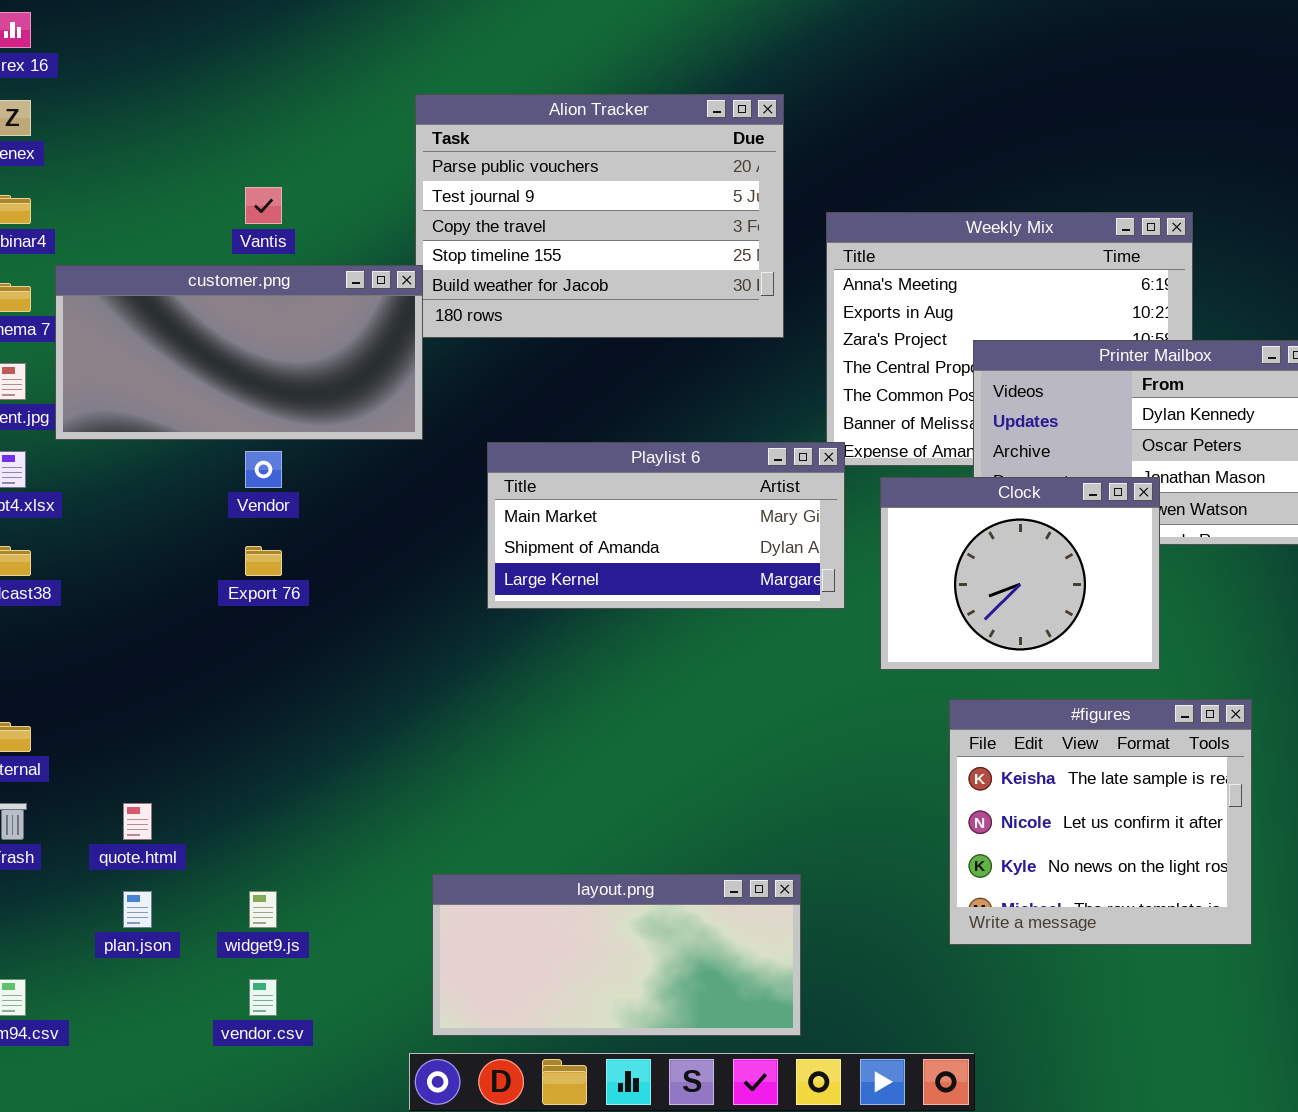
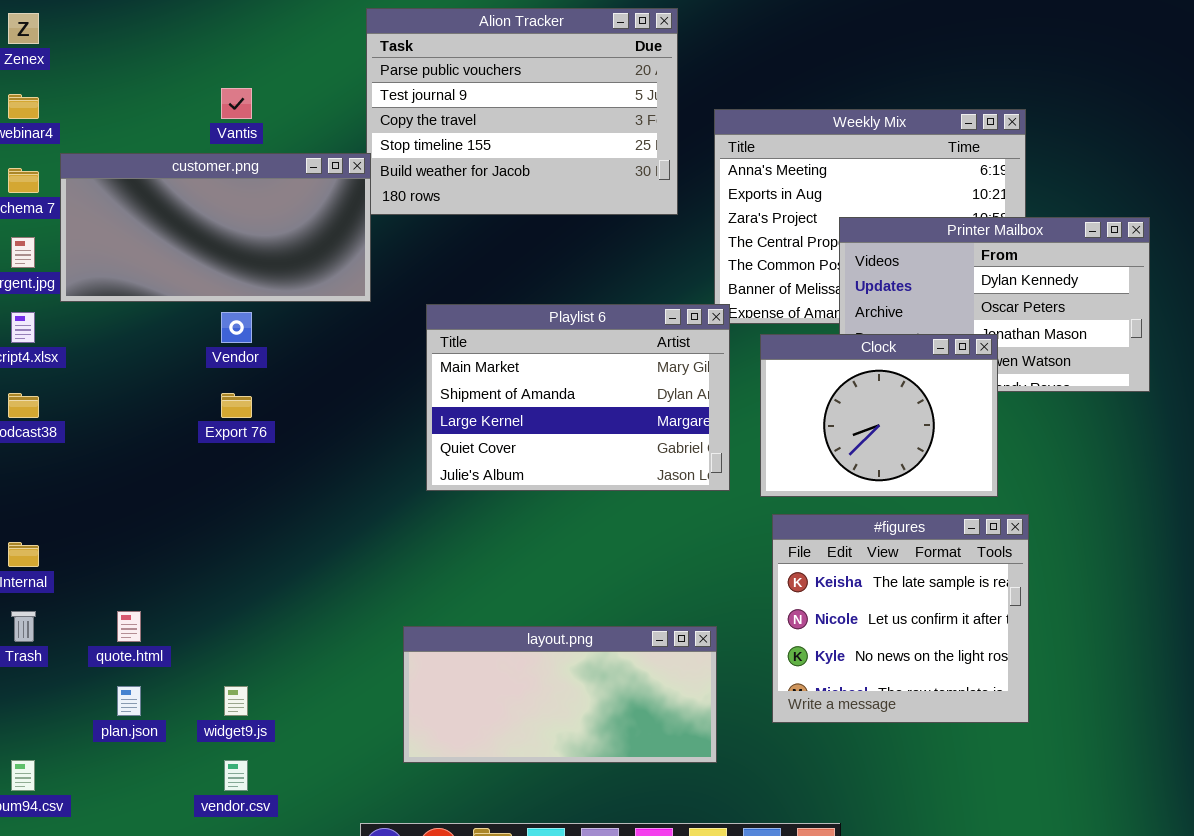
Playlist 6: [487,442,845,609] -> [426,304,730,491], resized
#figures: [949,699,1252,945] -> [772,514,1029,723], moved
layout.png: [432,874,801,1036] -> [403,626,717,763], moved

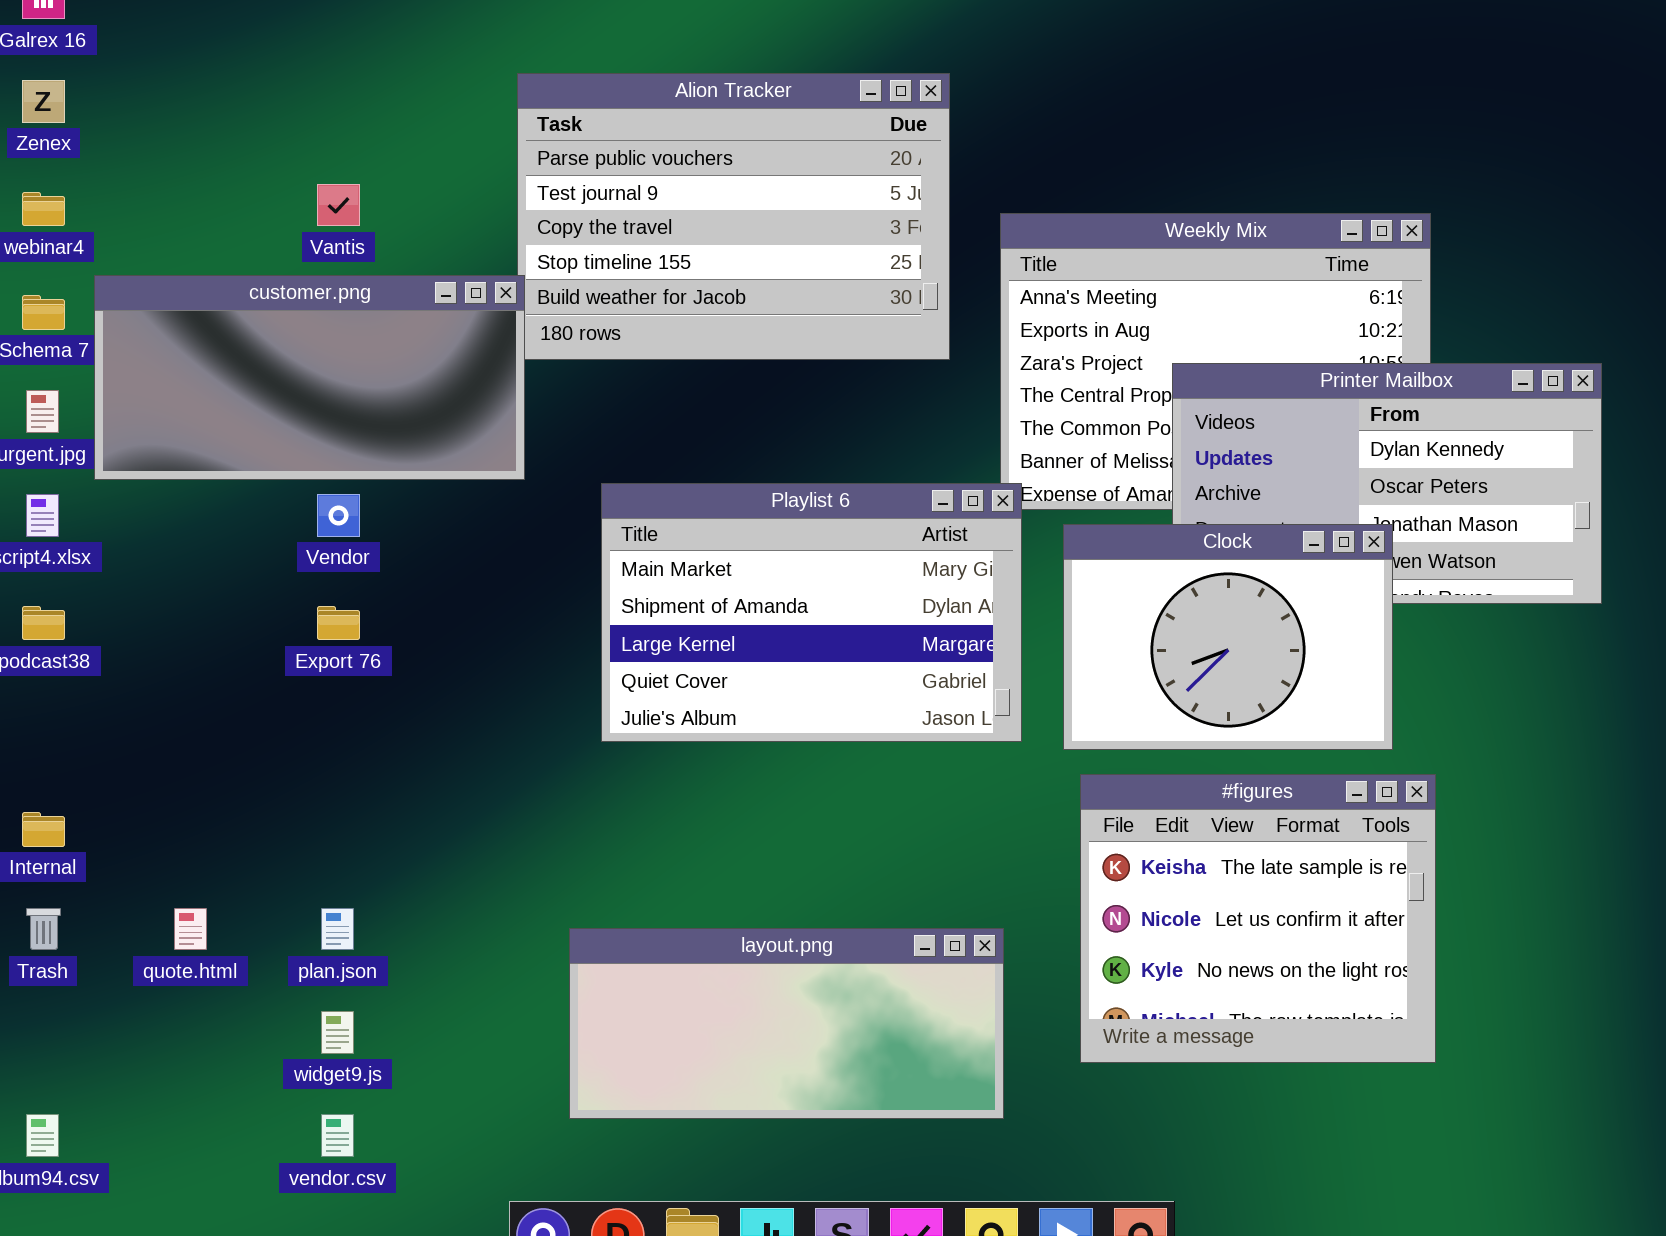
plan.json: [117,686,141,716] -> [321,908,354,950], moved

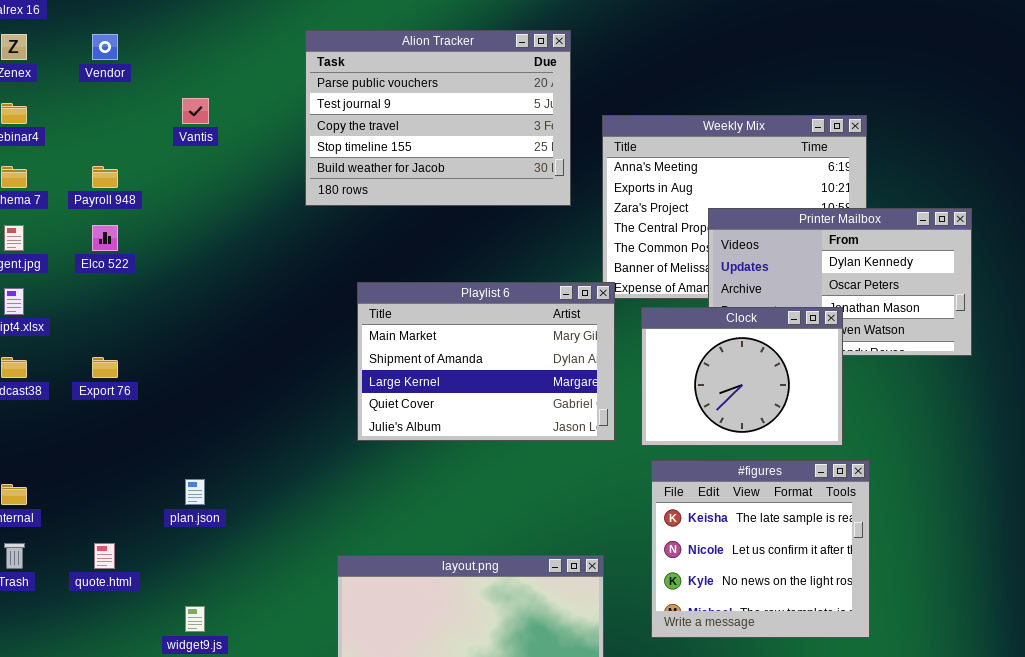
customer.png: [94,275,525,480] -> none, closed
Vendor: [317,494,360,537] -> [92,34,118,60], moved
Export 76: [317,606,360,640] -> [92,357,118,378], moved
plan.json: [321,908,354,950] -> [185,479,205,505], moved

